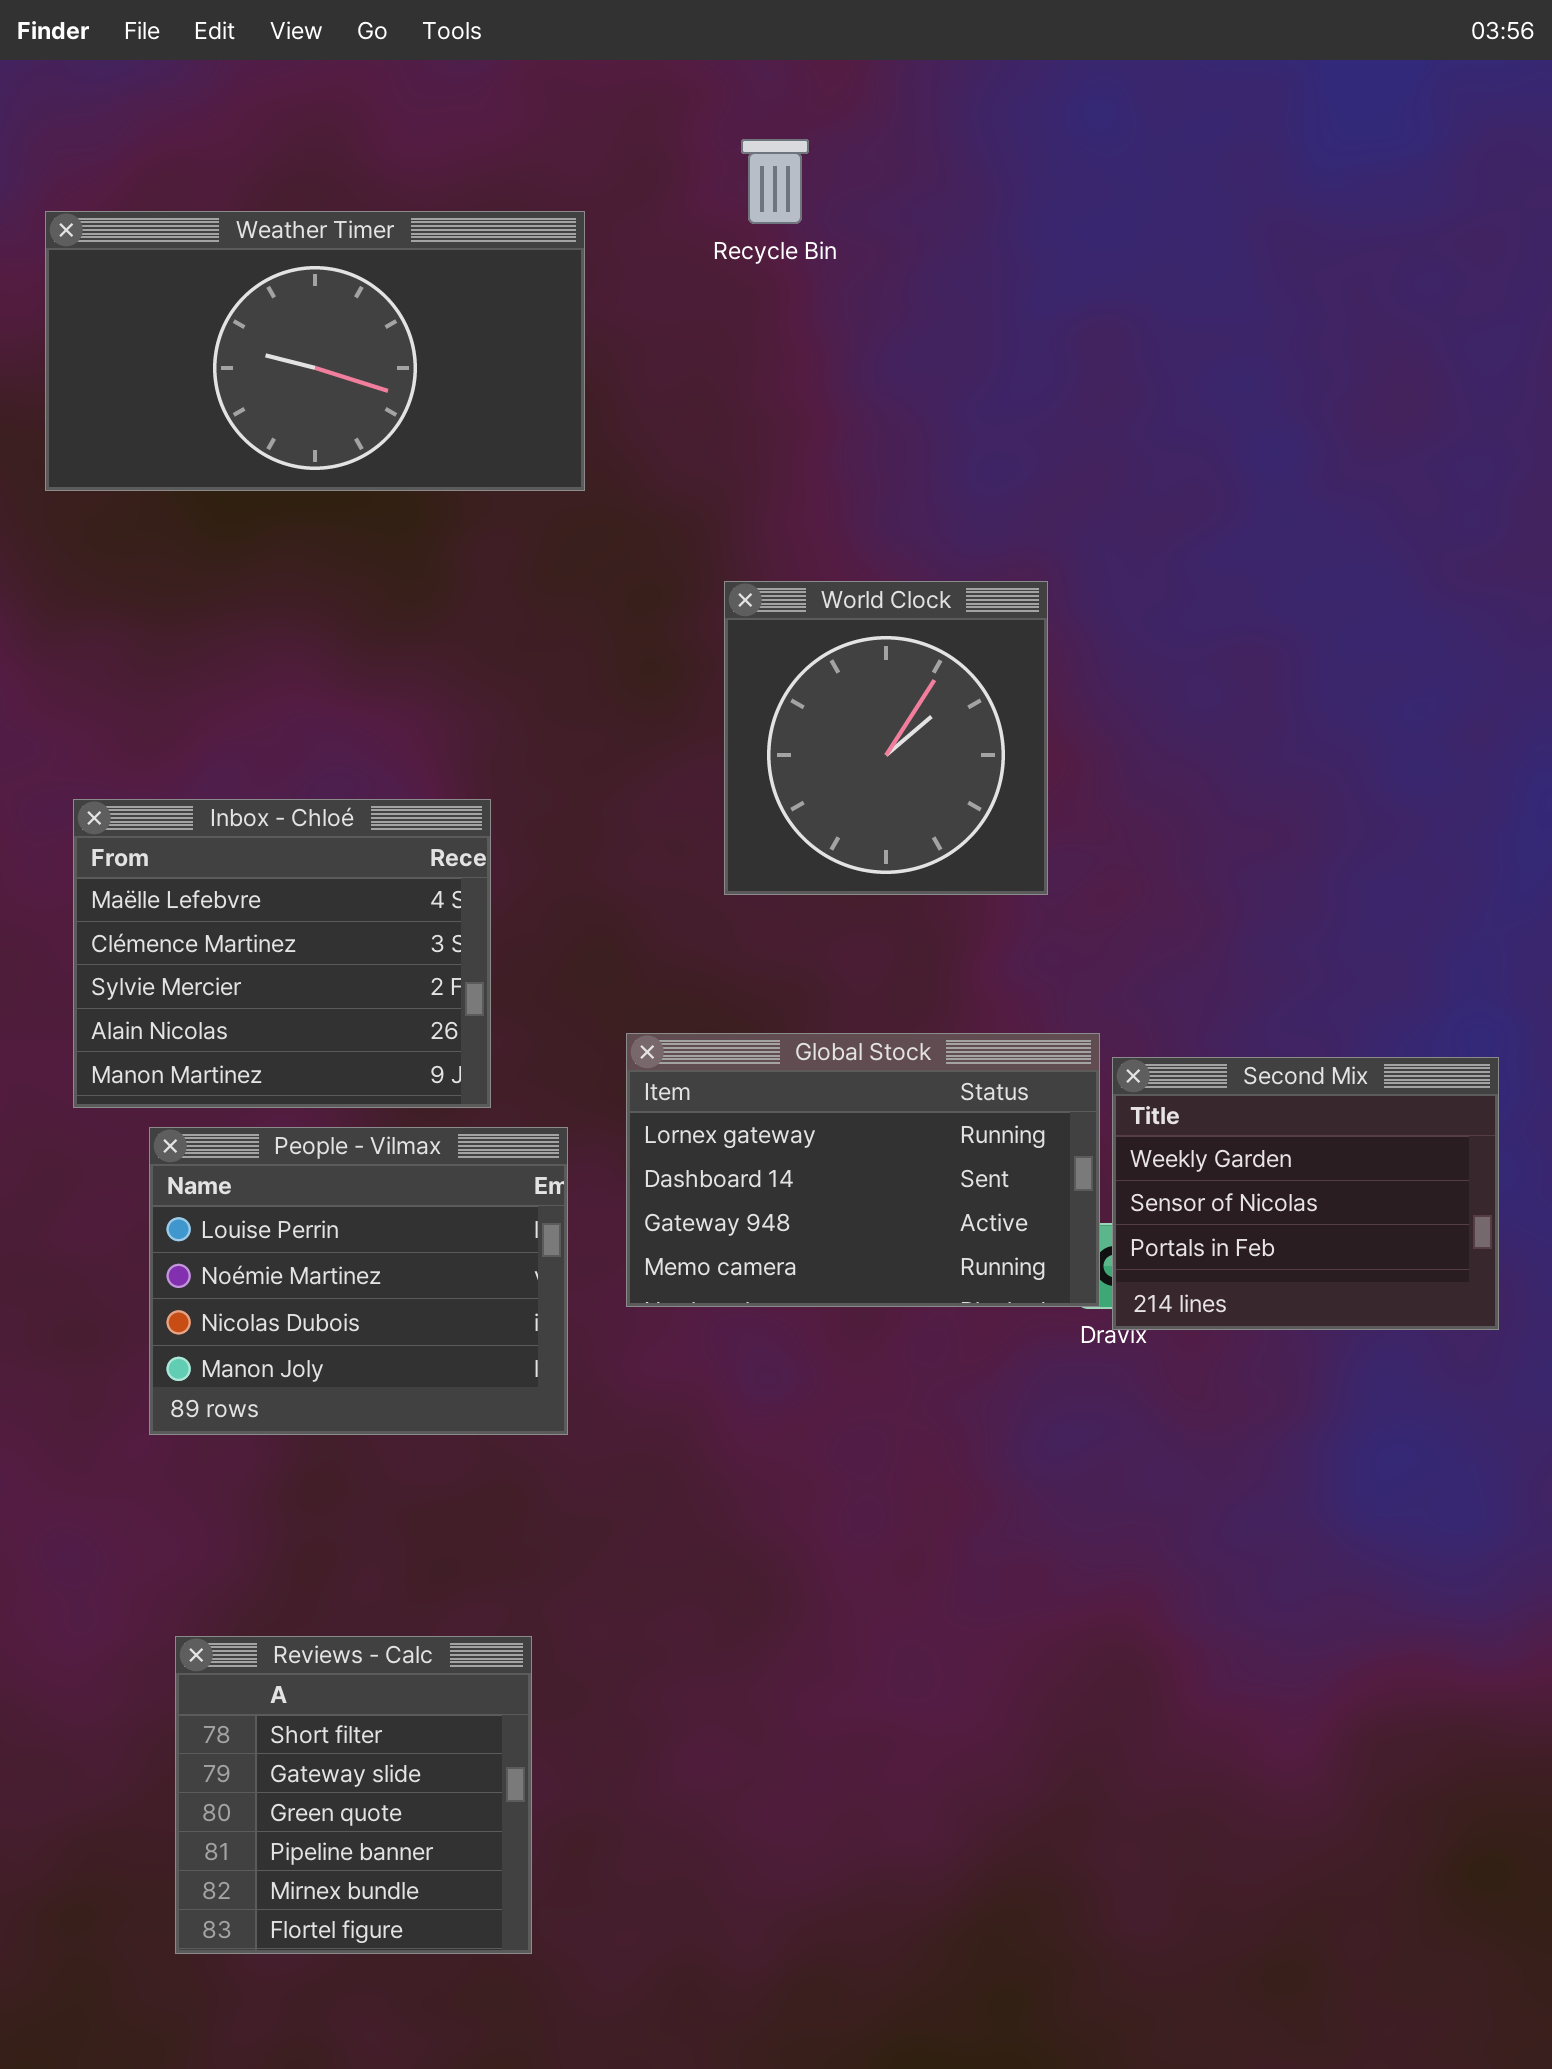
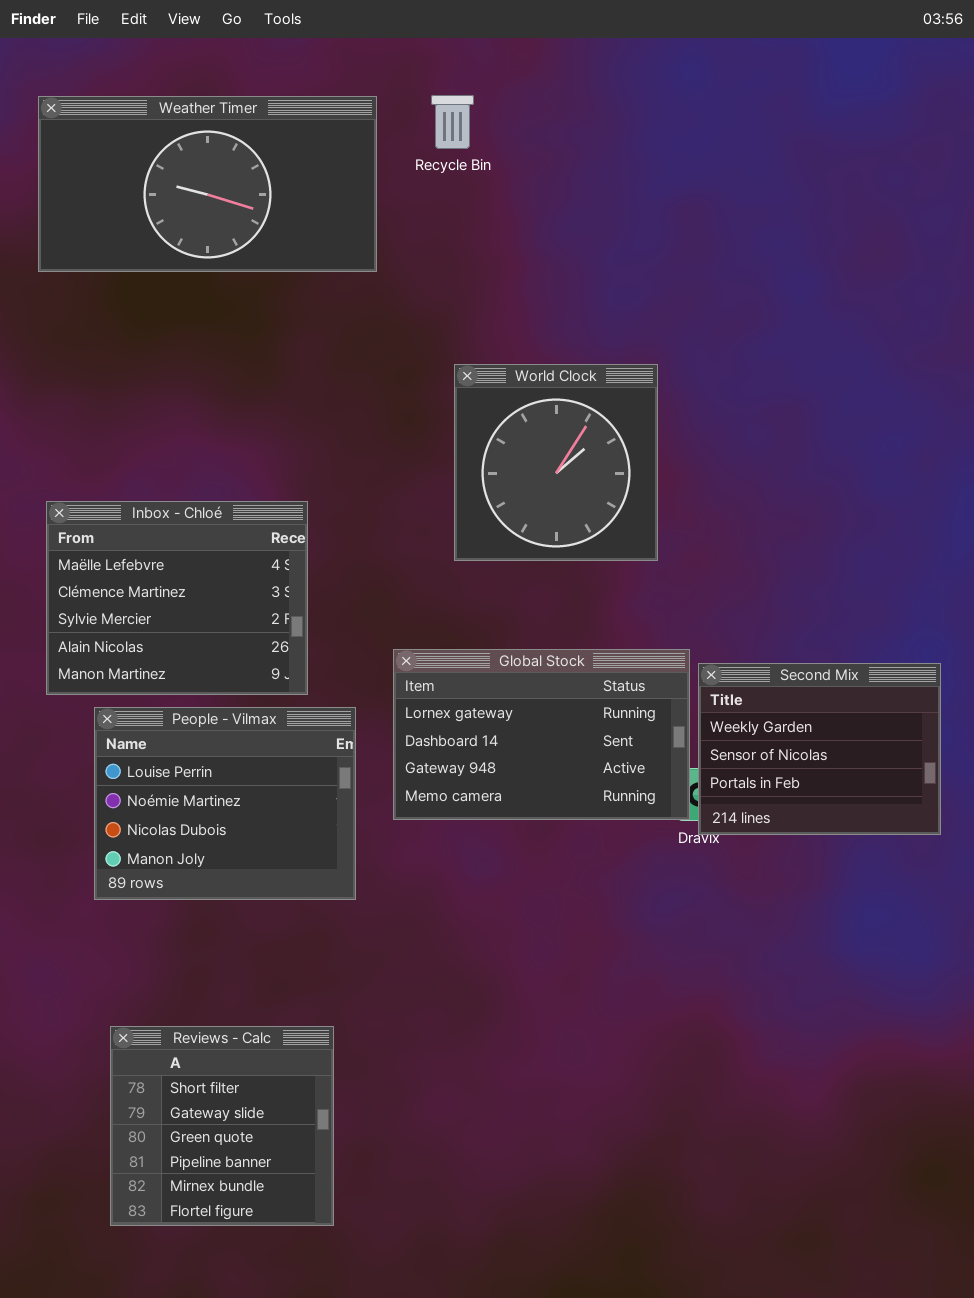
Recycle Bin: [741,139,809,224] -> [431,95,474,149], moved
Weather Timer: [45,211,585,491] -> [38,96,377,272], moved

